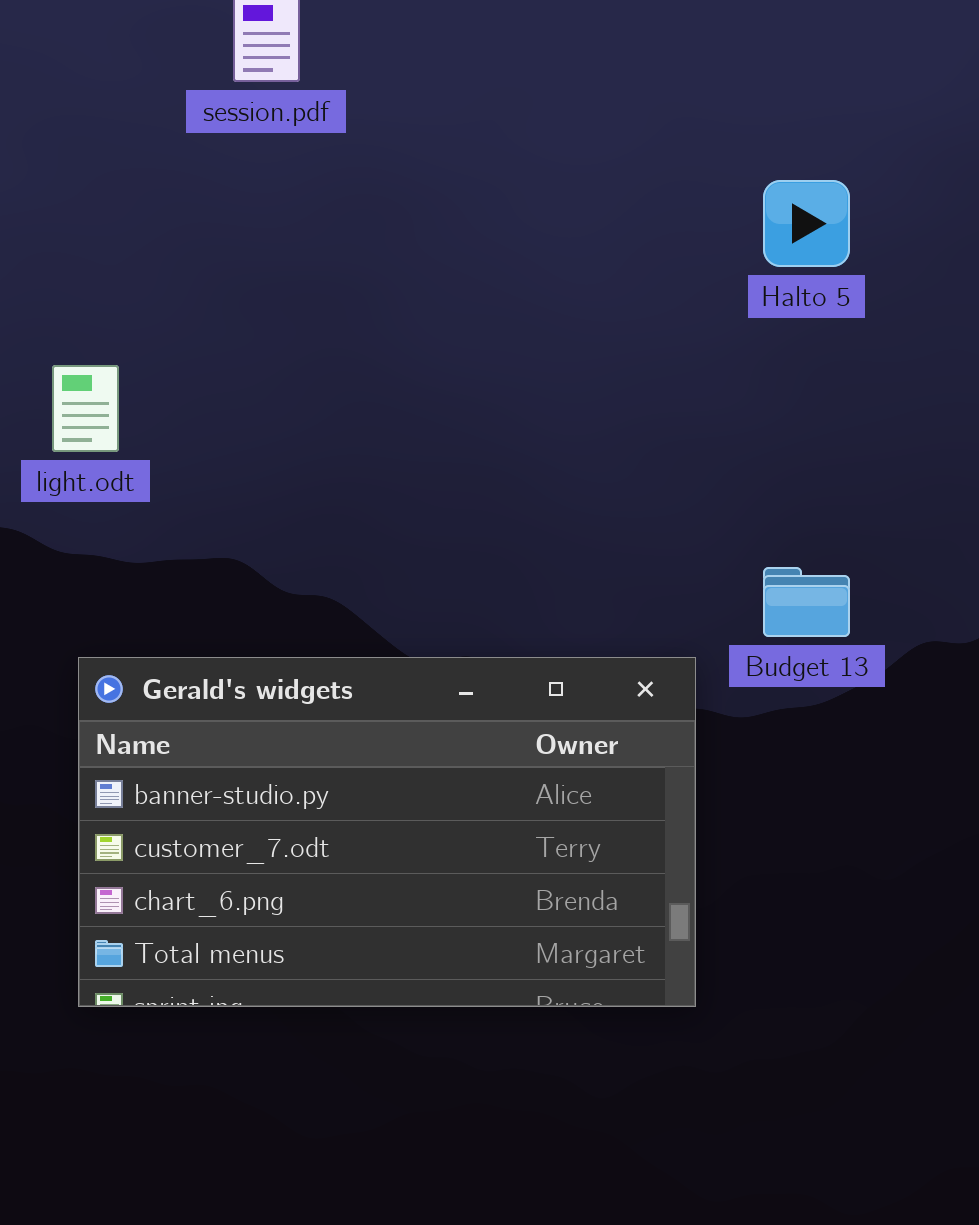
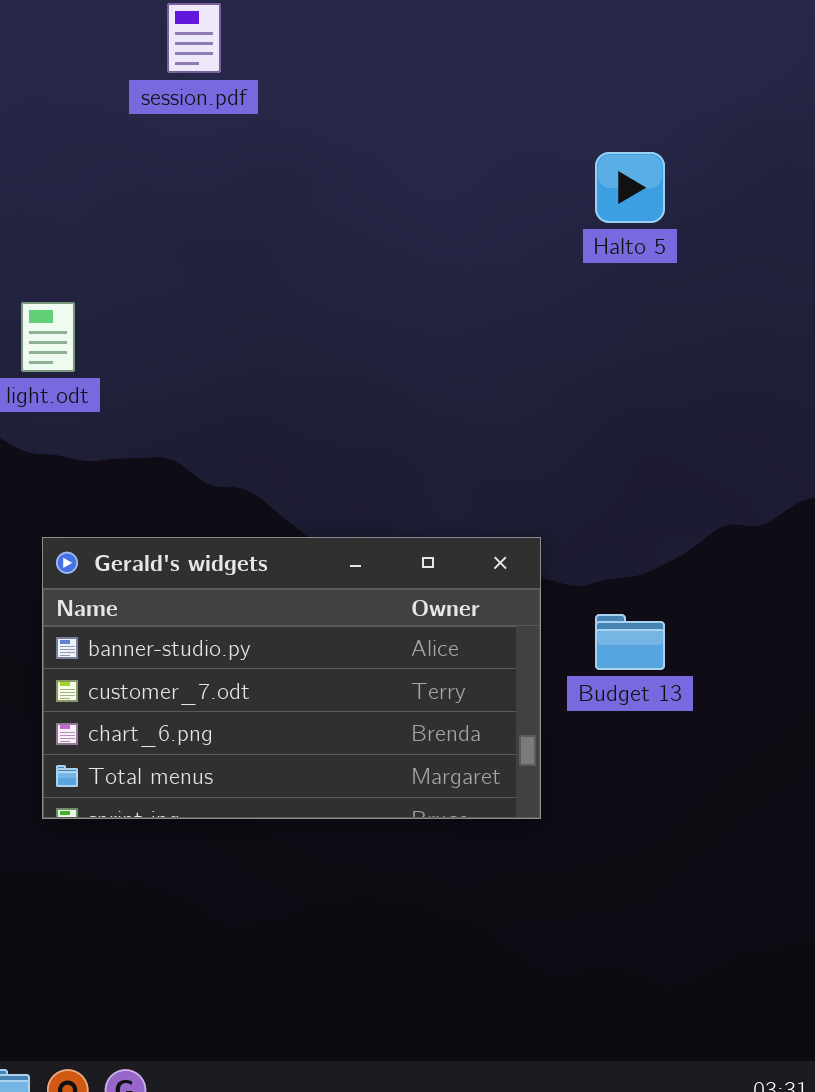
Budget 13: [763,567,850,637] -> [595,614,665,670], moved

